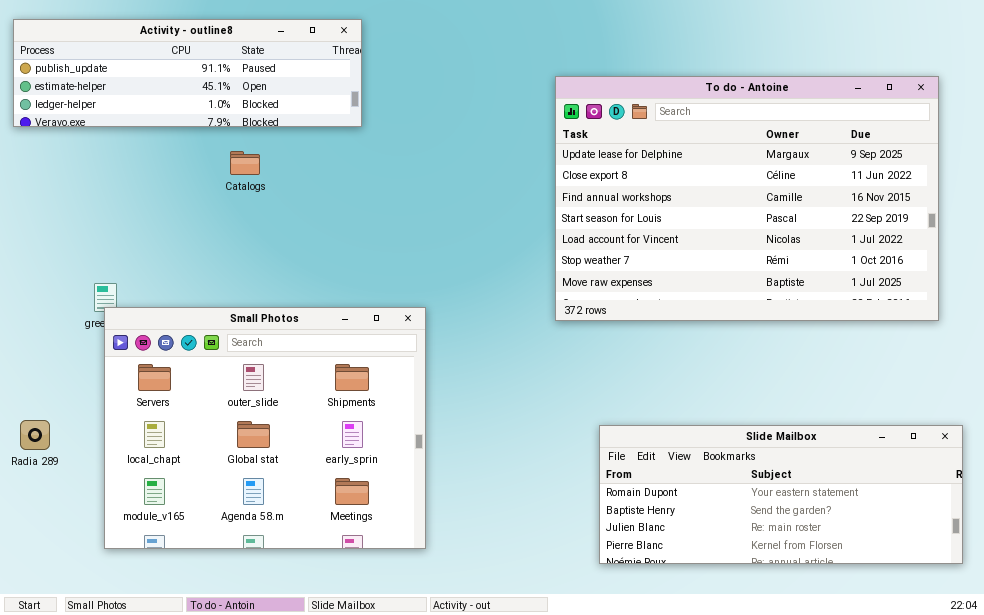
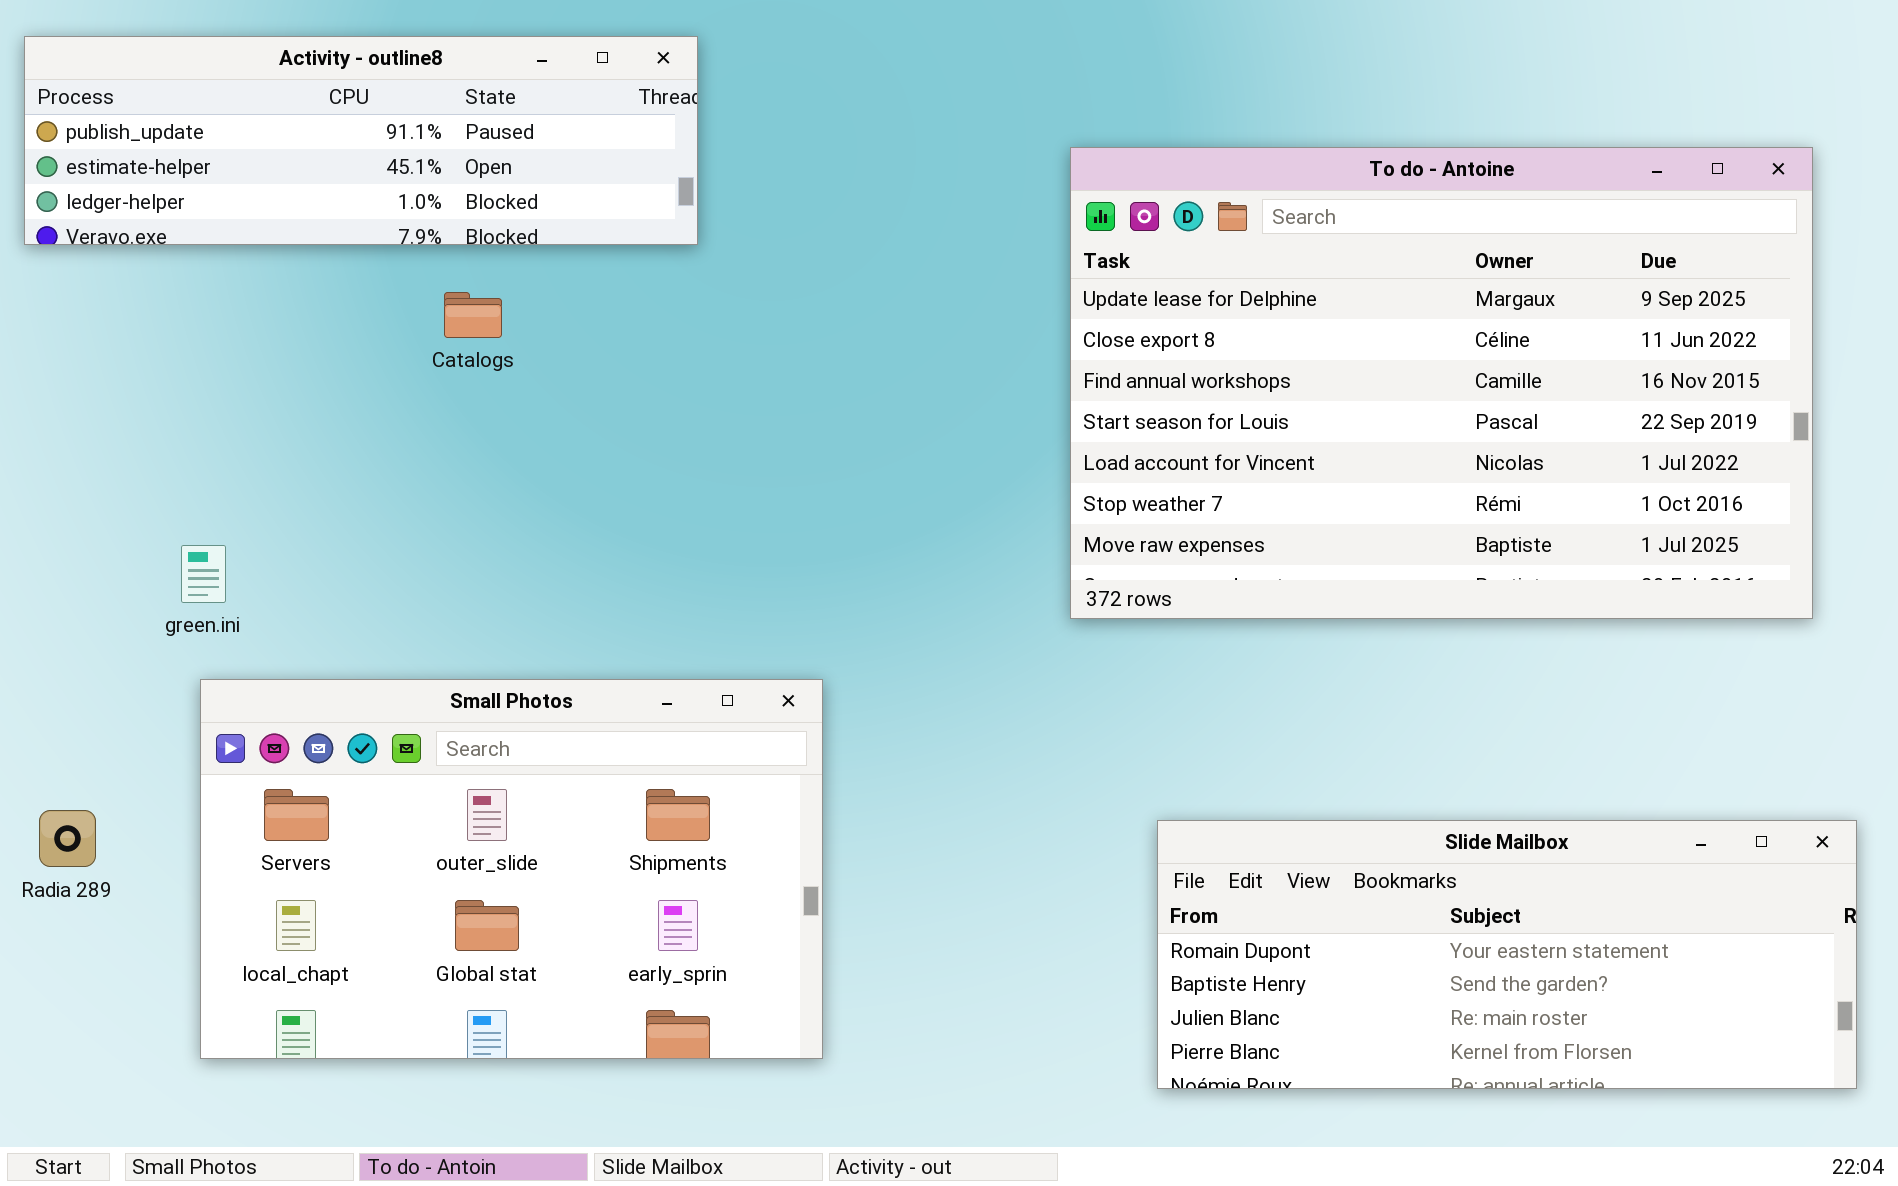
Small Photos: [104,307,426,549] -> [200,679,823,1059], resized

